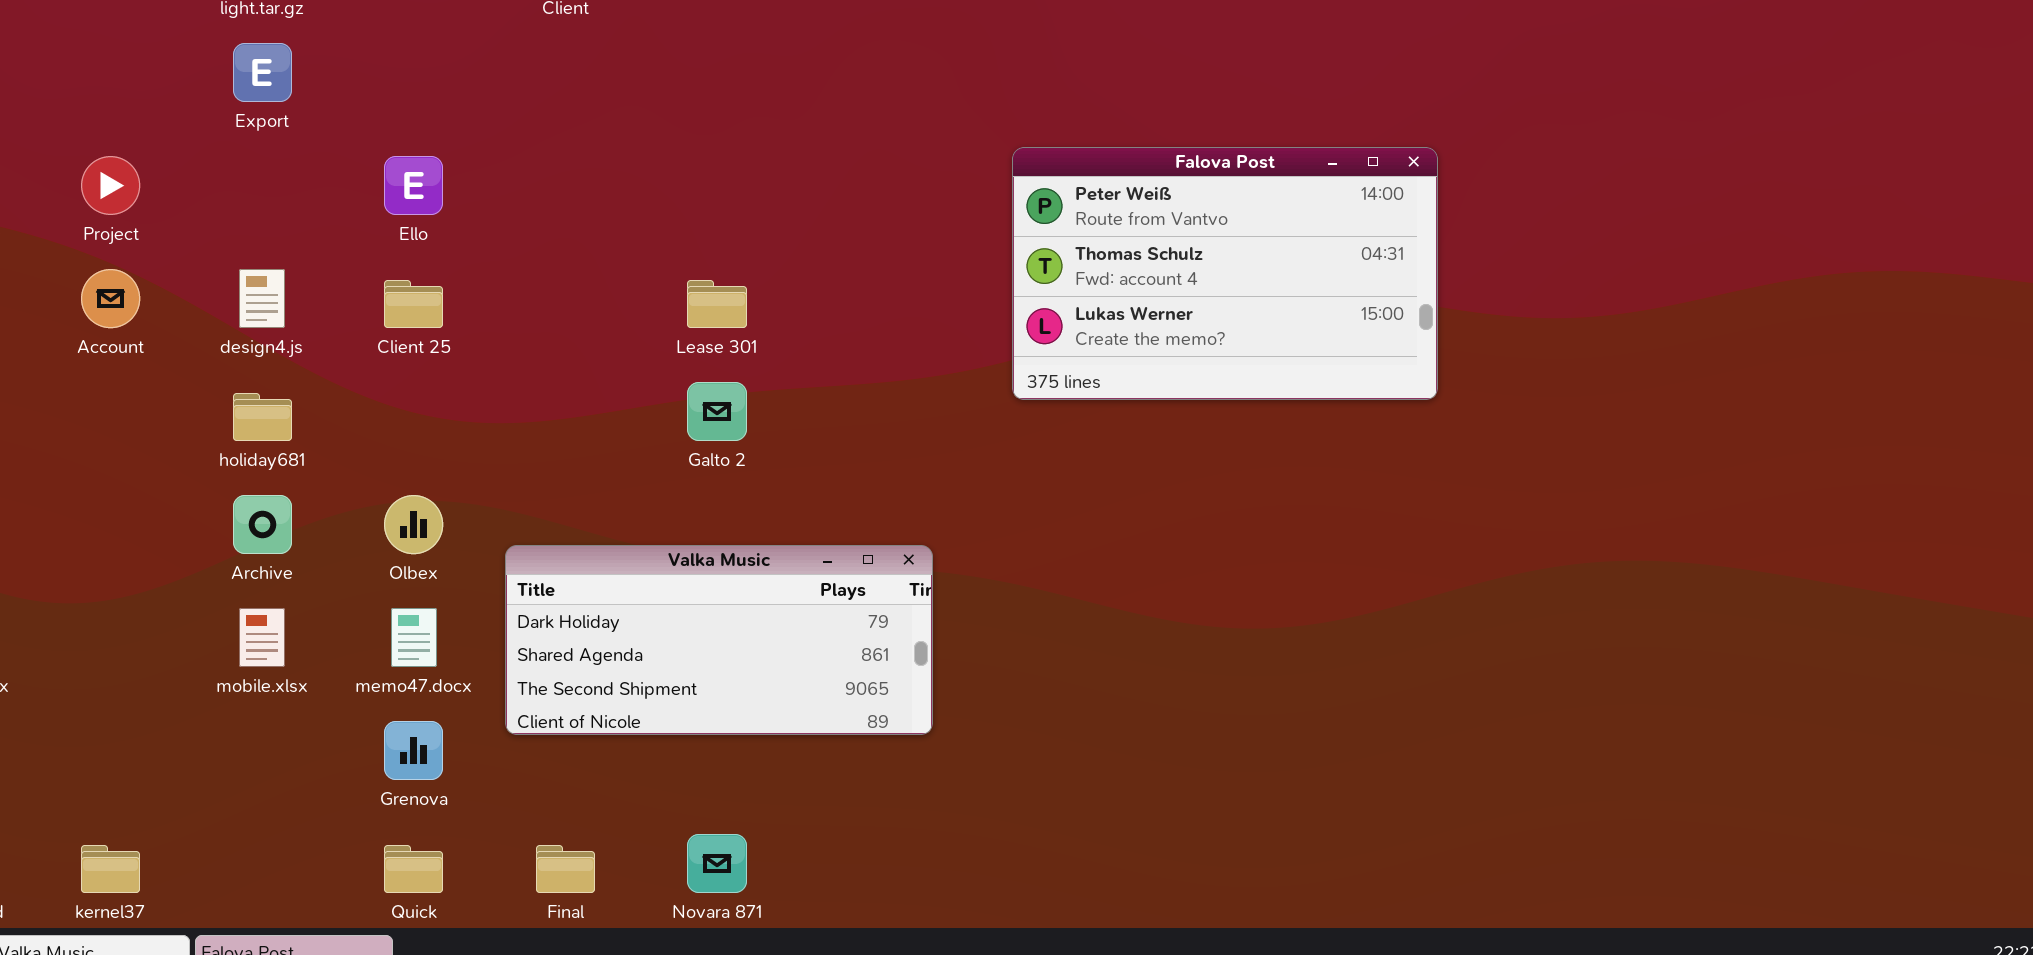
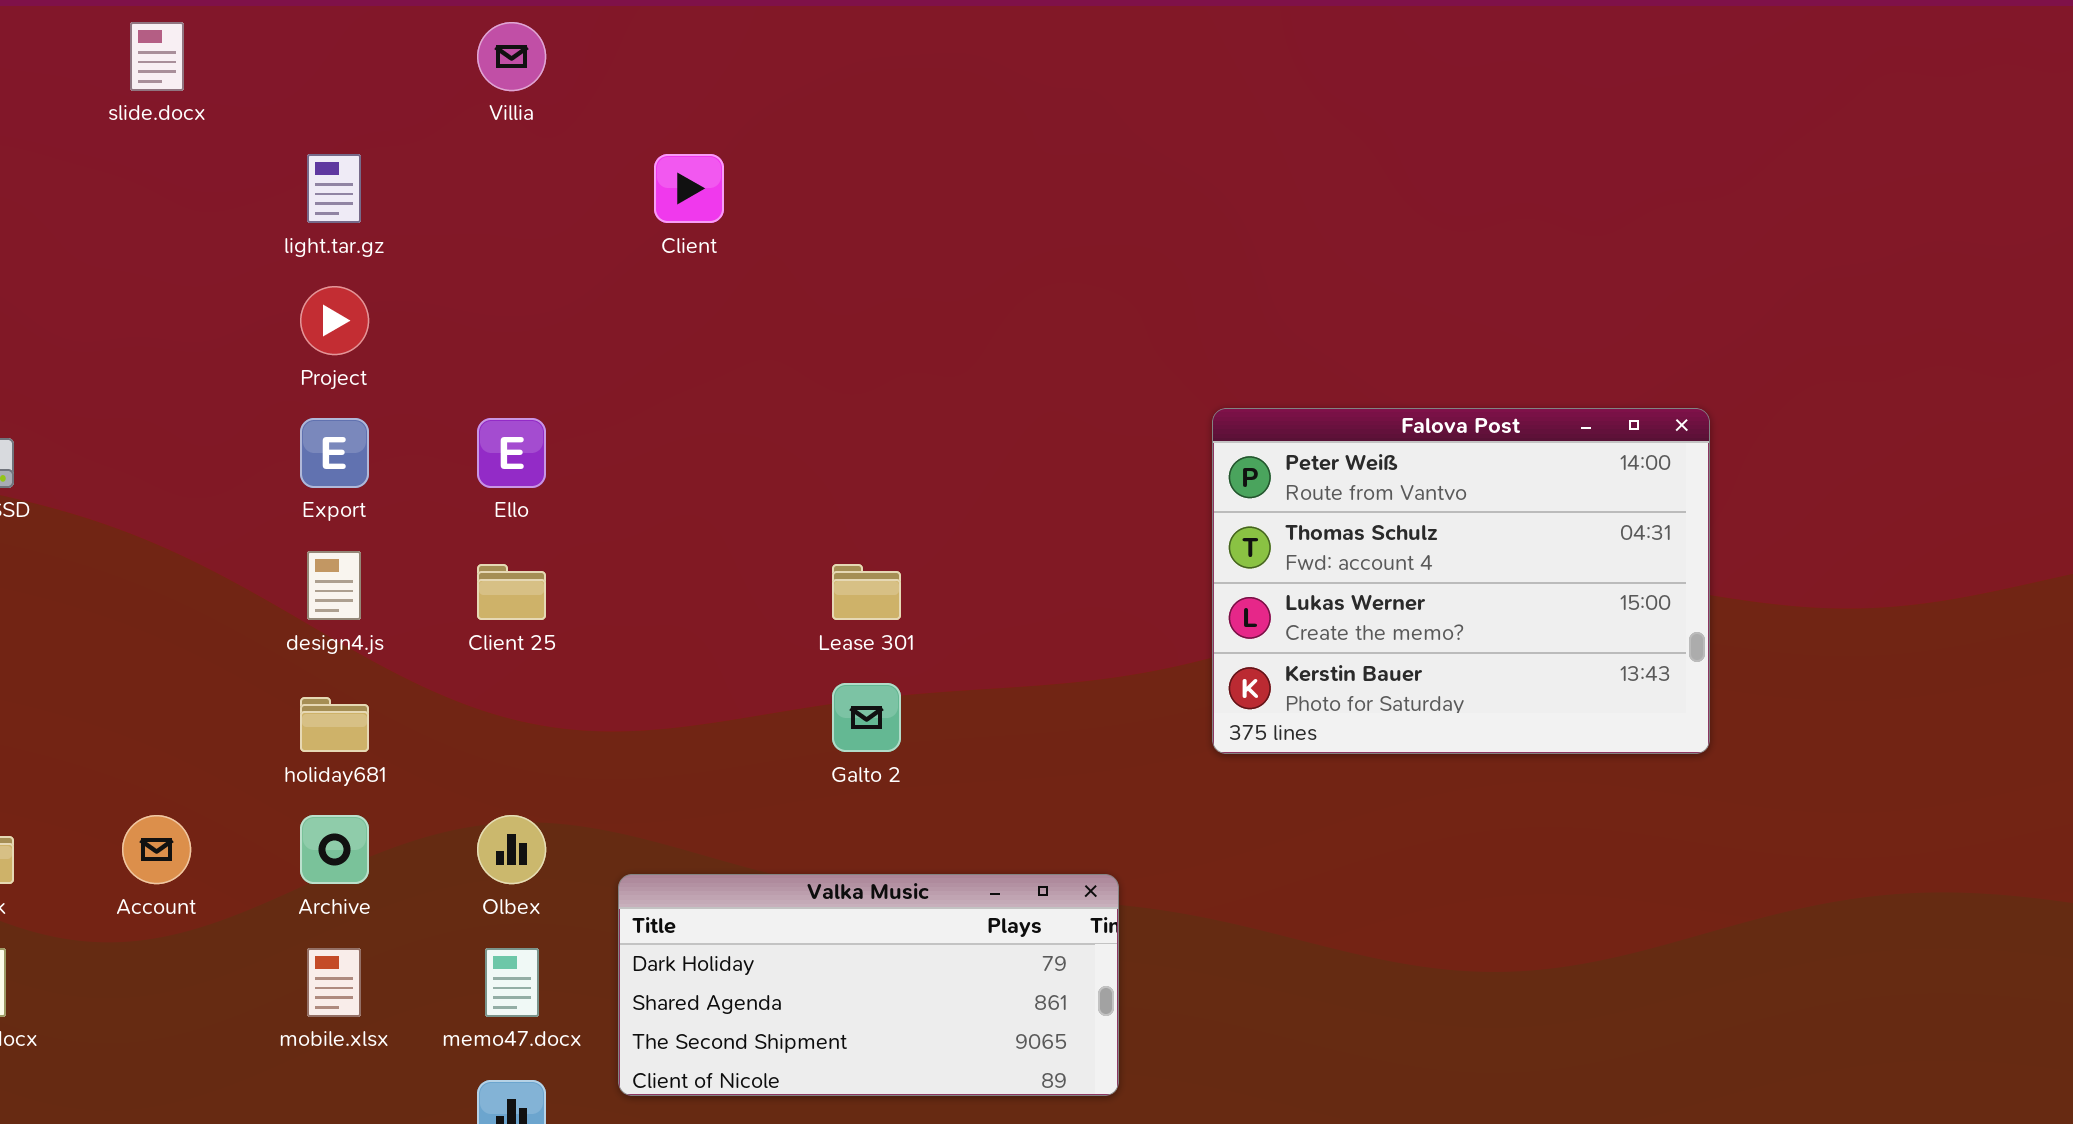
Export: [233,43,292,102] -> [300,418,369,488], moved
Falova Post: [1012,147,1438,400] -> [1212,408,1710,754], resized
Project: [81,156,140,215] -> [300,286,369,355], moved
Account: [81,269,140,328] -> [122,815,191,884], moved

